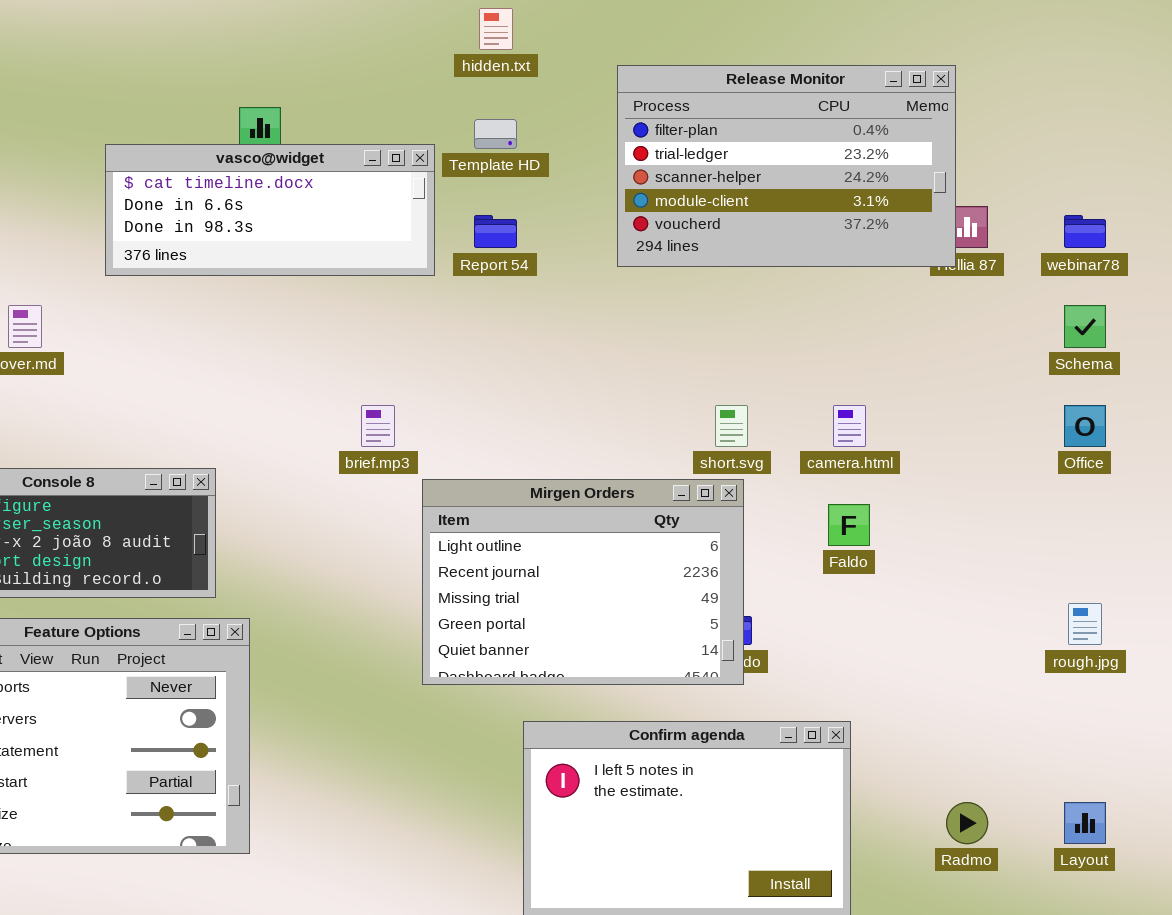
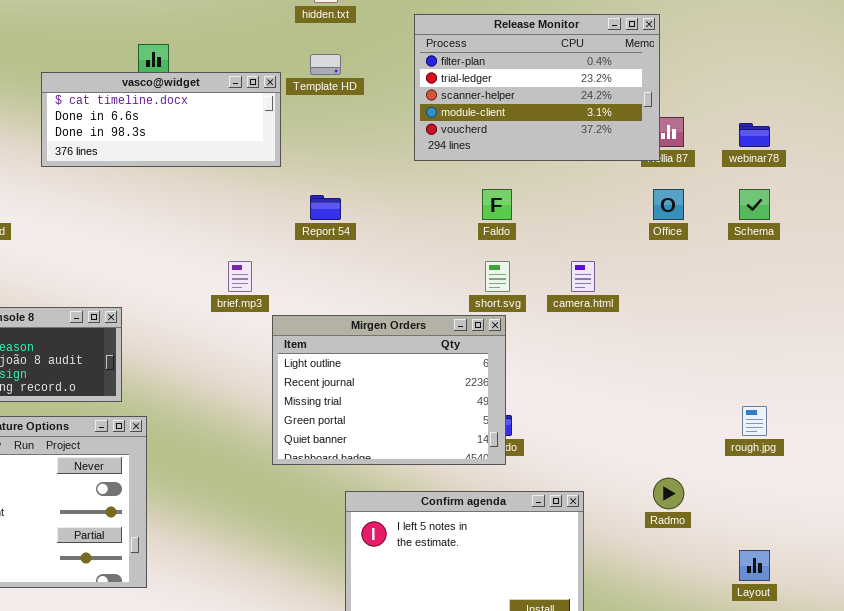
Report 54: [474,215,517,248] -> [310,195,341,220], moved
Office: [1064,405,1106,447] -> [653,189,684,220], moved
Faldo: [828,504,870,546] -> [482,189,512,220], moved
Radmo: [946,802,988,844] -> [653,478,684,509], moved

